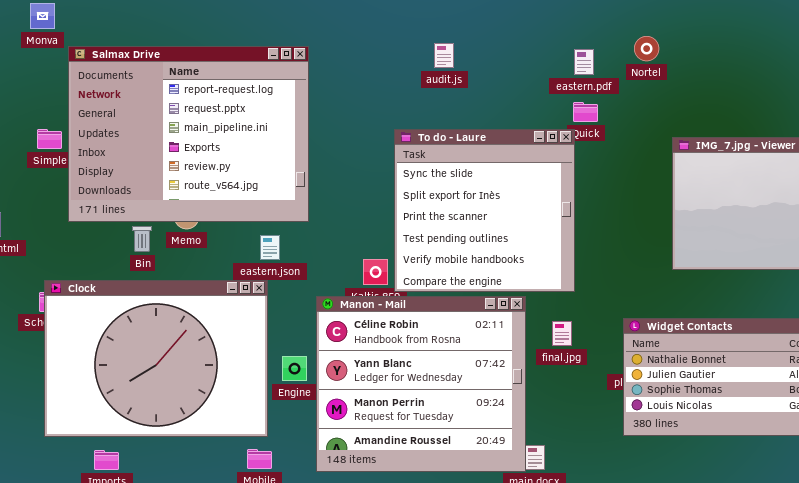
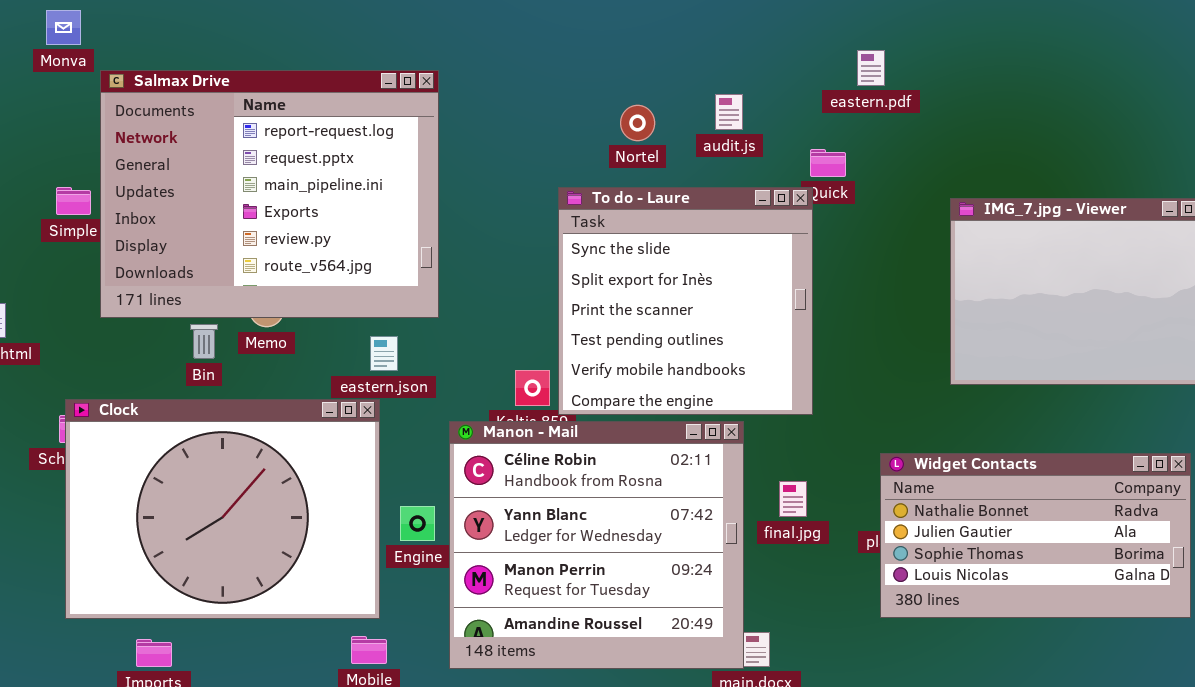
Nortel: [634,36,659,61] -> [620,105,655,141], moved
audit.js: [434,43,454,68] -> [715,94,743,130], moved
eastern.pdf: [574,49,594,75] -> [857,50,885,86], moved
final.jpg: [552,321,572,346] -> [779,481,807,517], moved

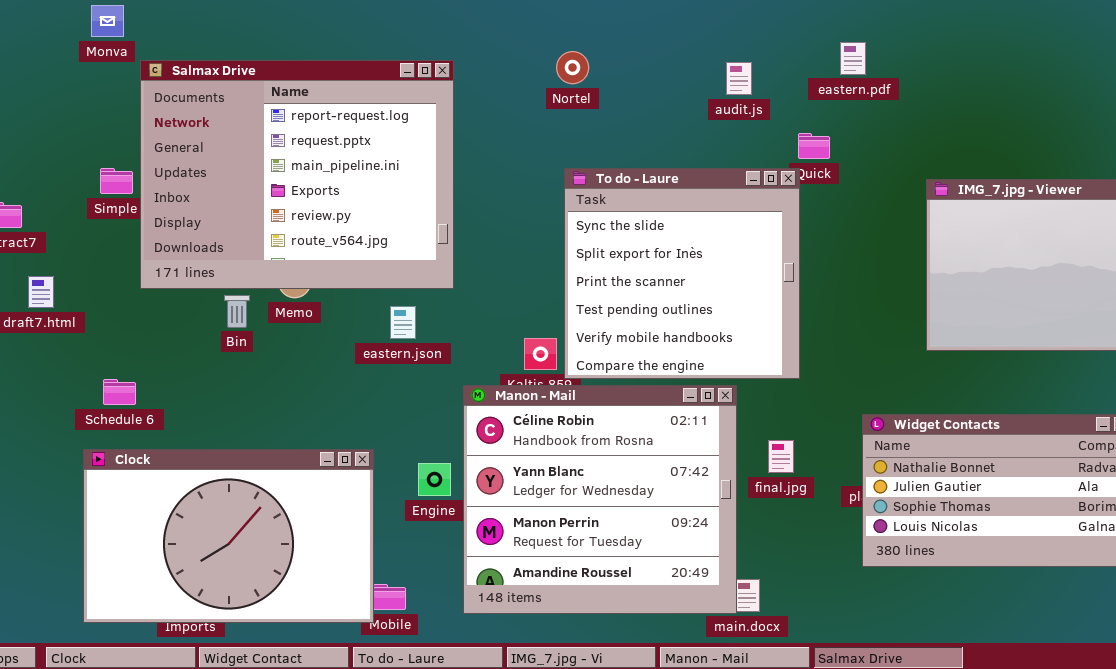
audit.js: [715,94,743,130] -> [726,62,752,95], moved
Nortel: [620,105,655,141] -> [556,51,589,84], moved
Clock: [65,399,380,619] -> [83,449,374,623], moved, resized

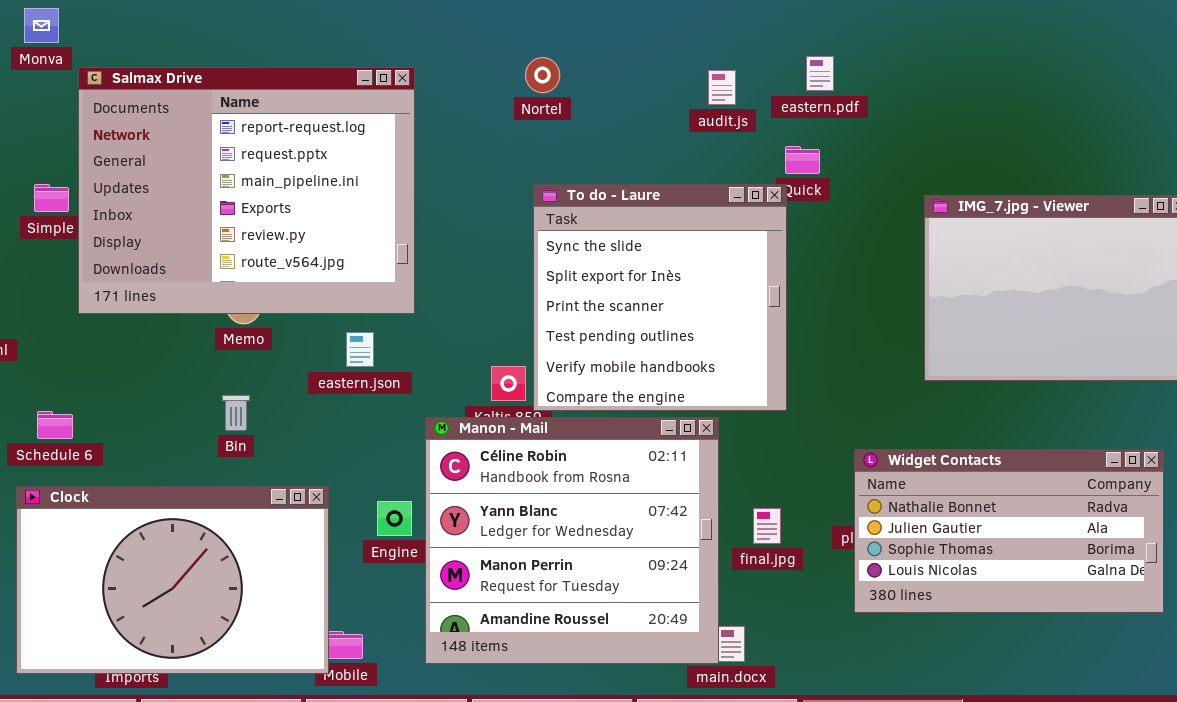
eastern.pdf: [840,42,866,75] -> [806,56,834,91], moved
Bin: [224,295,250,328] -> [222,395,250,431], moved
final.jpg: [768,440,794,473] -> [753,508,781,544], moved

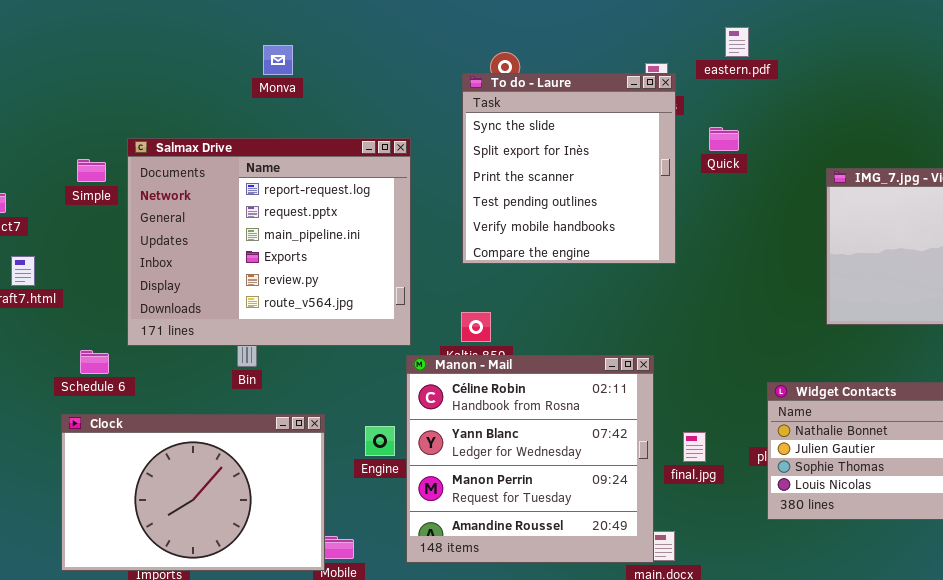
Monva: [24,8,59,43] -> [263,45,293,75], moved
eastern.pdf: [806,56,834,91] -> [725,27,749,57], moved
Salmax Drive: [78,67,415,314] -> [127,138,411,346], moved
To do - Laure: [533,184,787,411] -> [462,73,676,264], moved

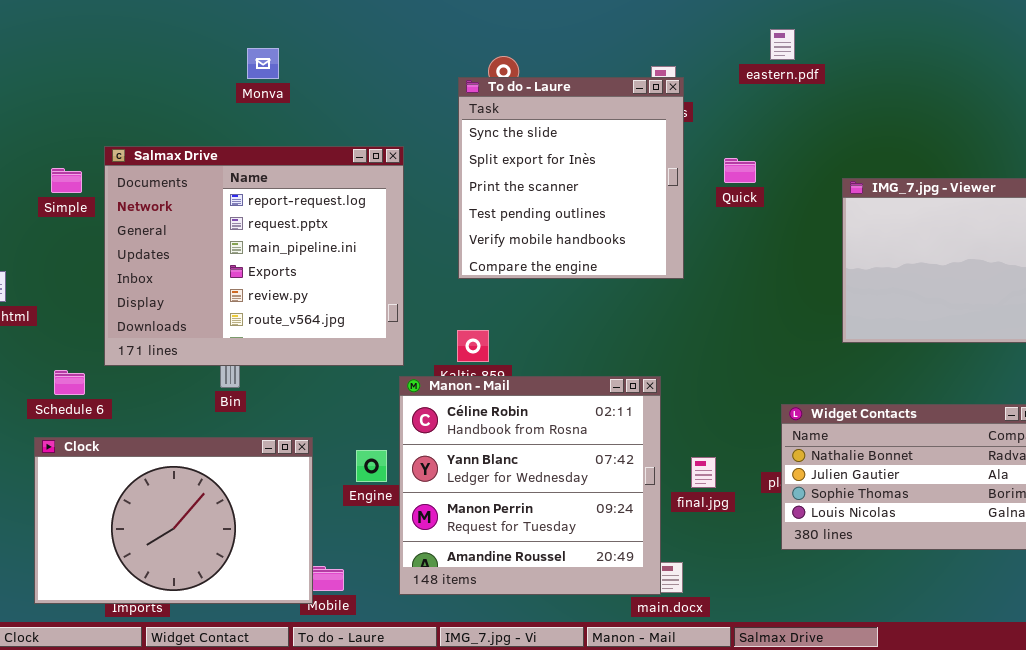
eastern.pdf: [725,27,749,57] -> [770,29,795,60], moved
Quick: [709,127,739,151] -> [724,158,756,183], moved

